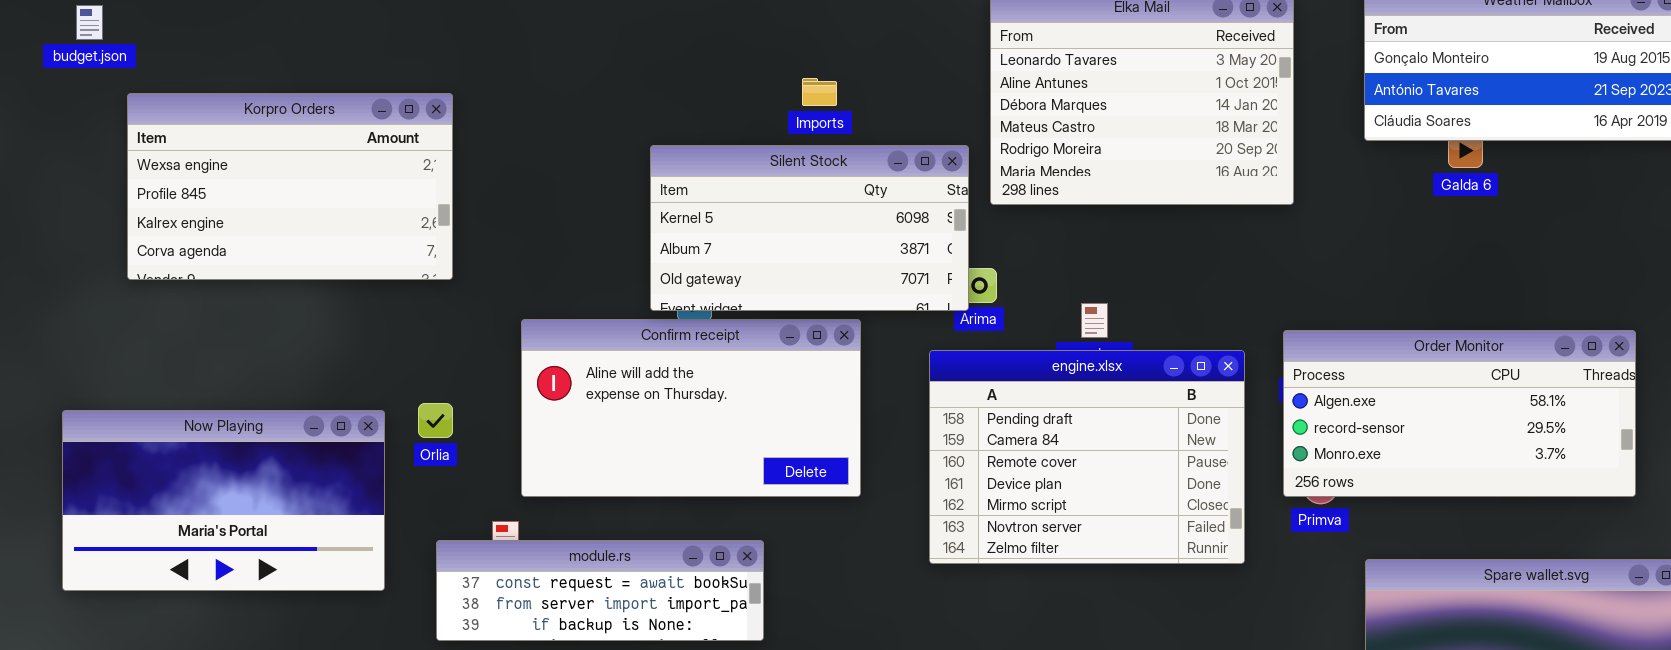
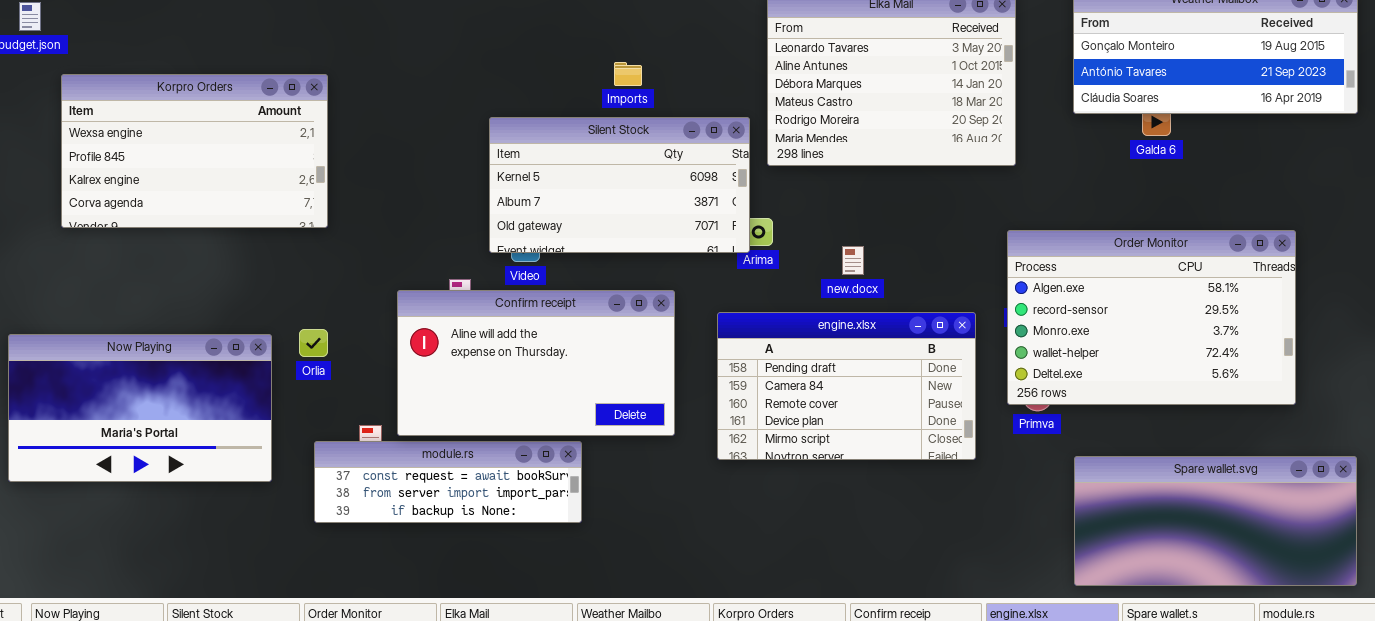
Confirm receipt: [521,319,861,497] -> [397,290,675,436], moved
Order Monitor: [1283,330,1636,497] -> [1007,230,1296,405], resized
engine.xlsx: [929,350,1245,564] -> [717,312,976,460], resized

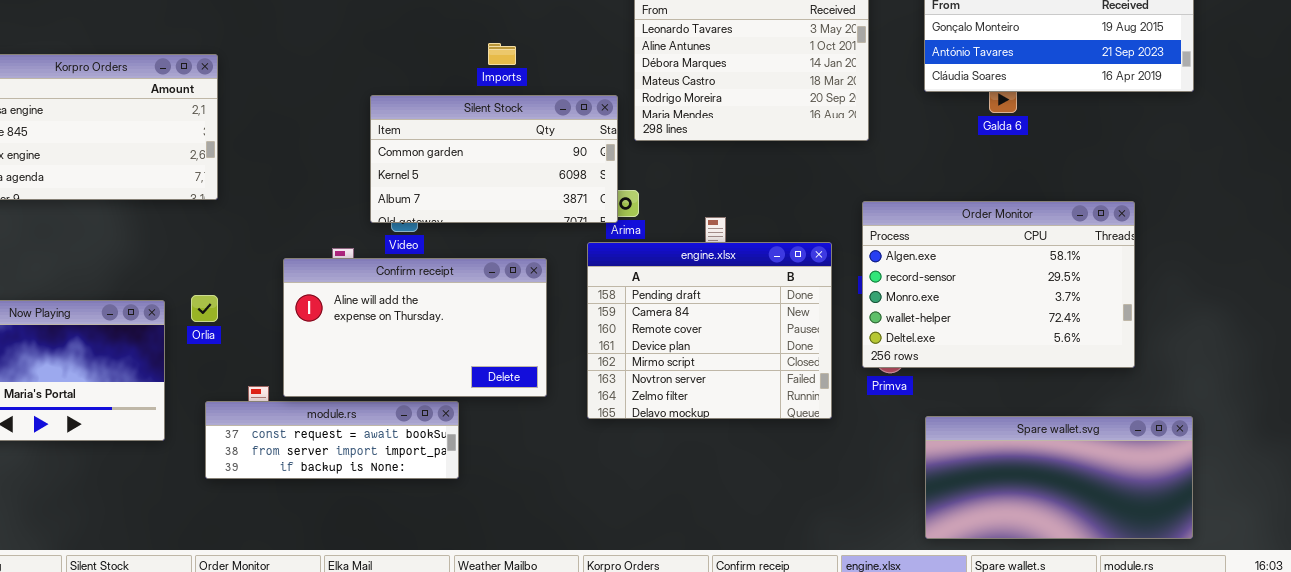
Silent Stock: [489,117,750,253] -> [370,95,618,223], scrolled up 1 row
engine.xlsx: [717,312,976,460] -> [587,242,832,419], resized

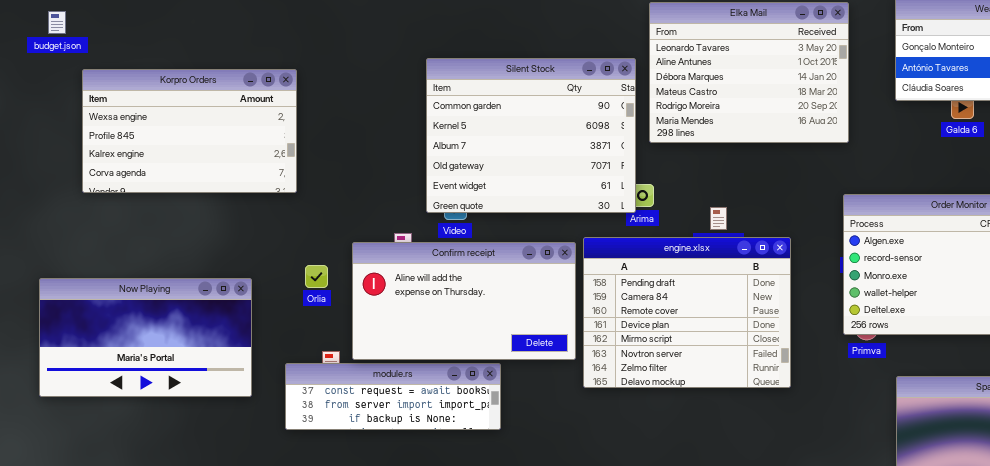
Silent Stock: [370,95,618,223] -> [426,58,636,213], resized
engine.xlsx: [587,242,832,419] -> [583,237,791,388], moved
Orlia: [191,295,218,322] -> [305,265,328,288], moved

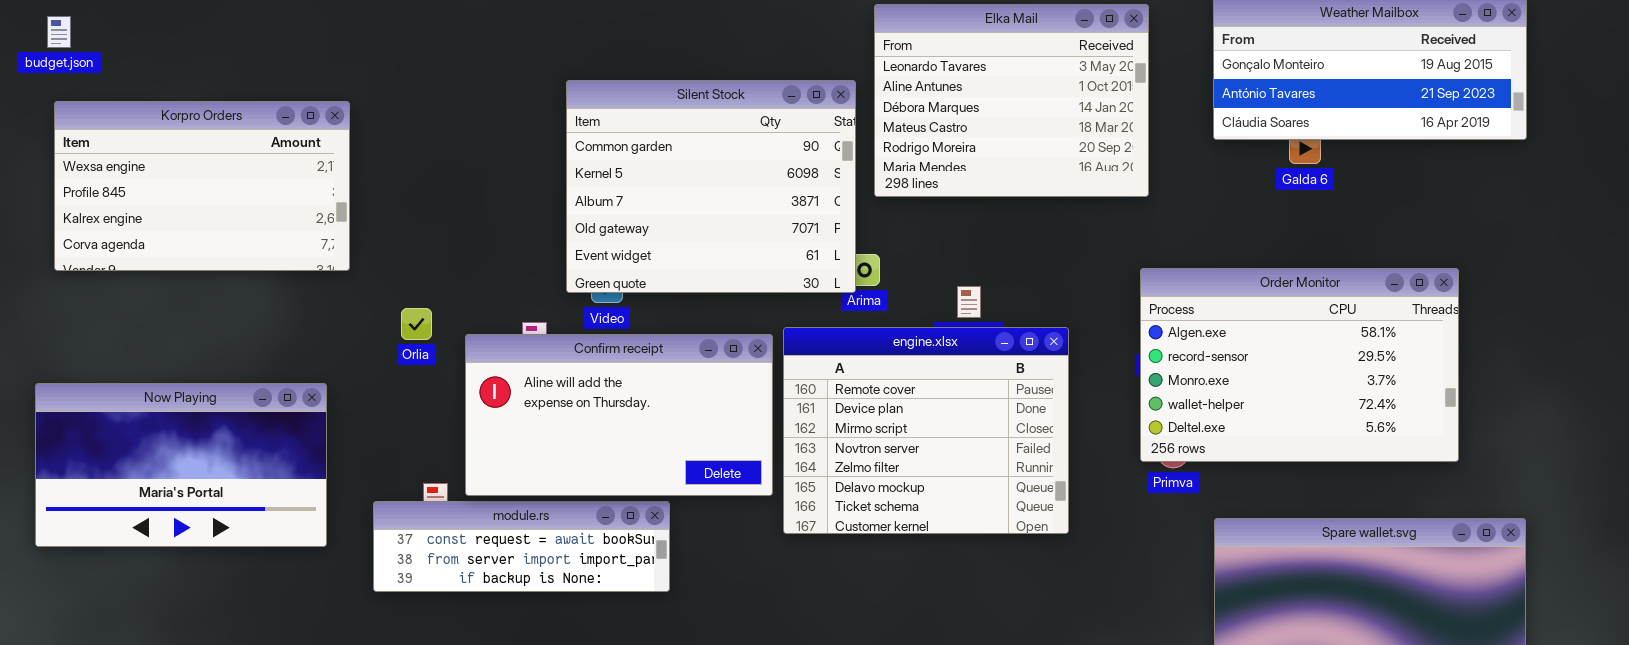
Korpro Orders: [82,69,297,193] -> [54,101,350,271], moved
engine.xlsx: [583,237,791,388] -> [783,327,1069,534], scrolled down 2 rows
Orlia: [305,265,328,288] -> [401,308,432,340], moved

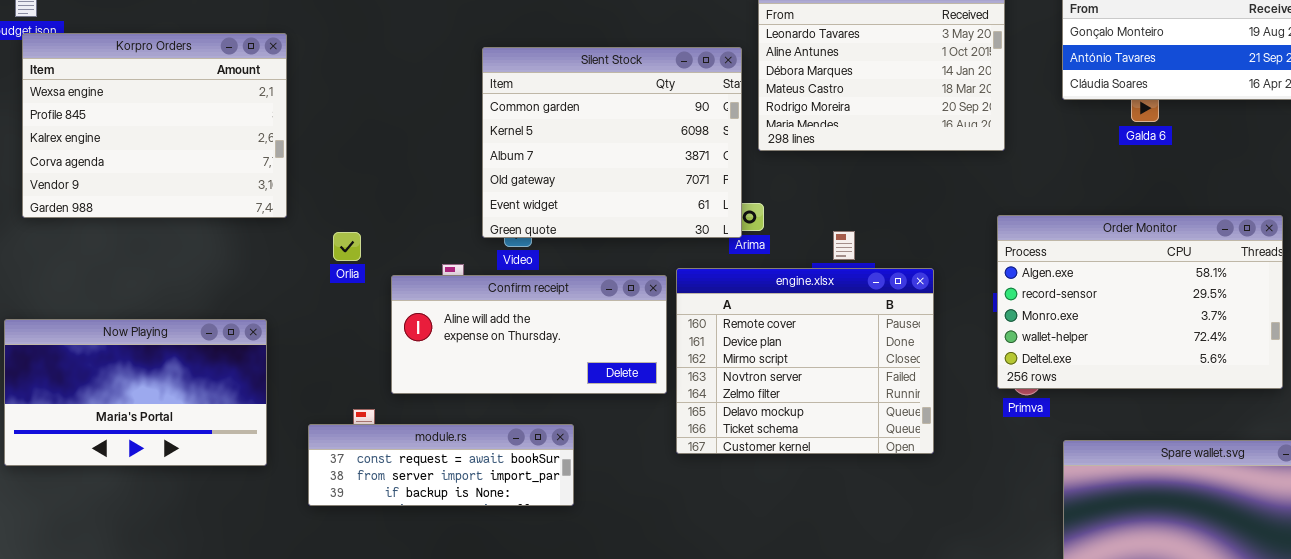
Korpro Orders: [54,101,350,271] -> [22,33,287,218], resized
Orlia: [401,308,432,340] -> [333,232,361,261], moved
Confirm receipt: [465,334,773,496] -> [391,275,667,394], resized

